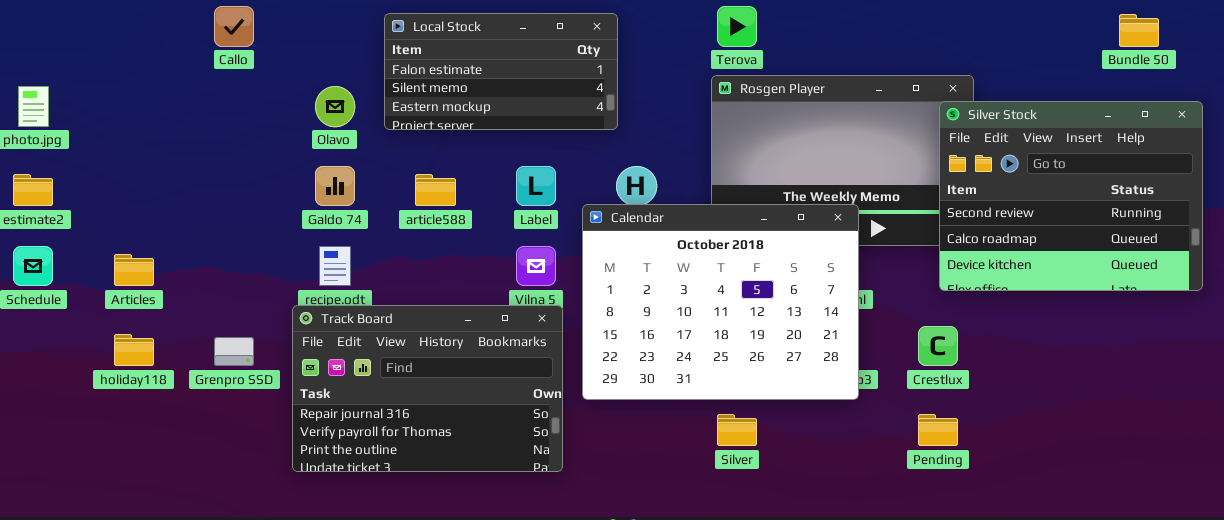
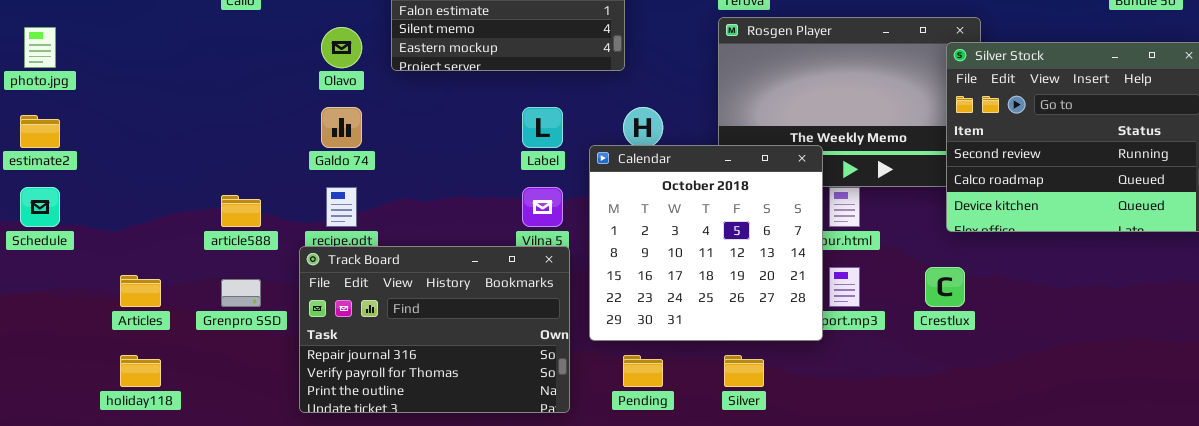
article588: [415,174,456,206] -> [221,195,261,227], moved
Calendar: [582,204,859,400] -> [589,145,823,341], resized
Articles: [114,254,154,286] -> [120,275,161,307], moved
holiday118: [114,334,154,366] -> [120,355,161,387], moved
Pending: [918,414,958,446] -> [623,355,663,387], moved

